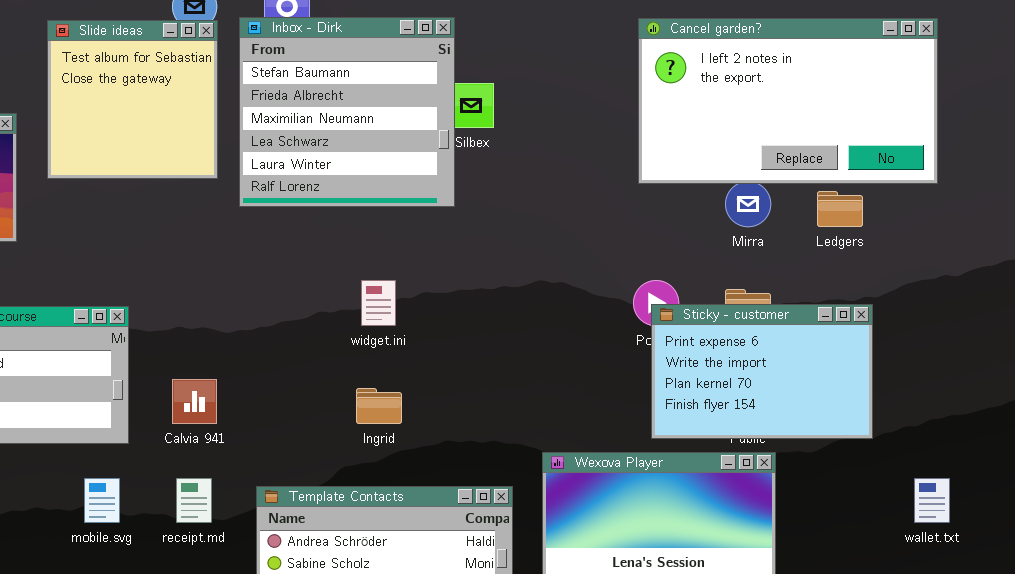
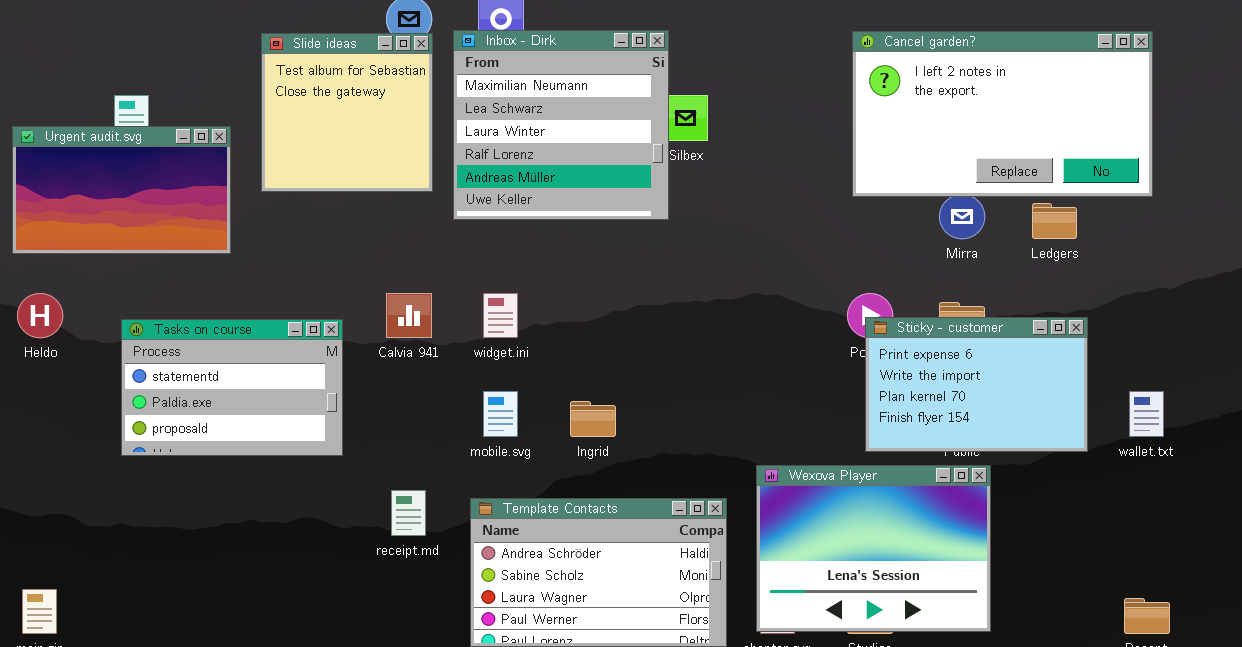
Inbox - Dirk: [239,17,455,207] -> [453,30,669,220], scrolled down 2 rows
widget.ini: [361,280,396,326] -> [483,293,518,338], moved
Calvia 941: [172,379,217,424] -> [386,293,432,338], moved
mobile.svg: [84,478,120,523] -> [483,391,518,437], moved
wallet.txt: [914,478,950,523] -> [1129,391,1164,437], moved

